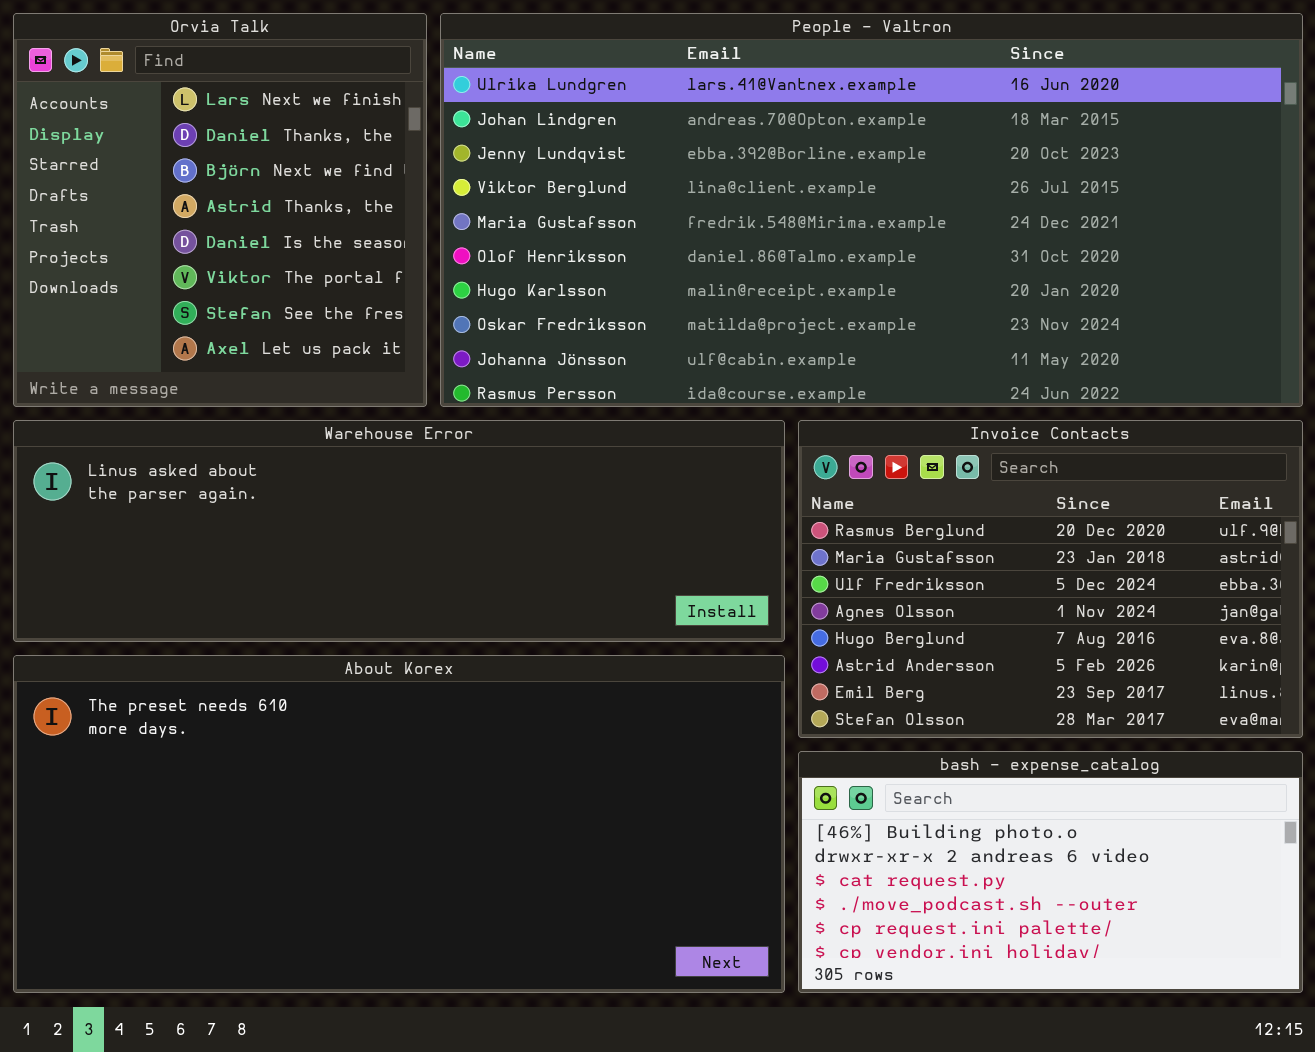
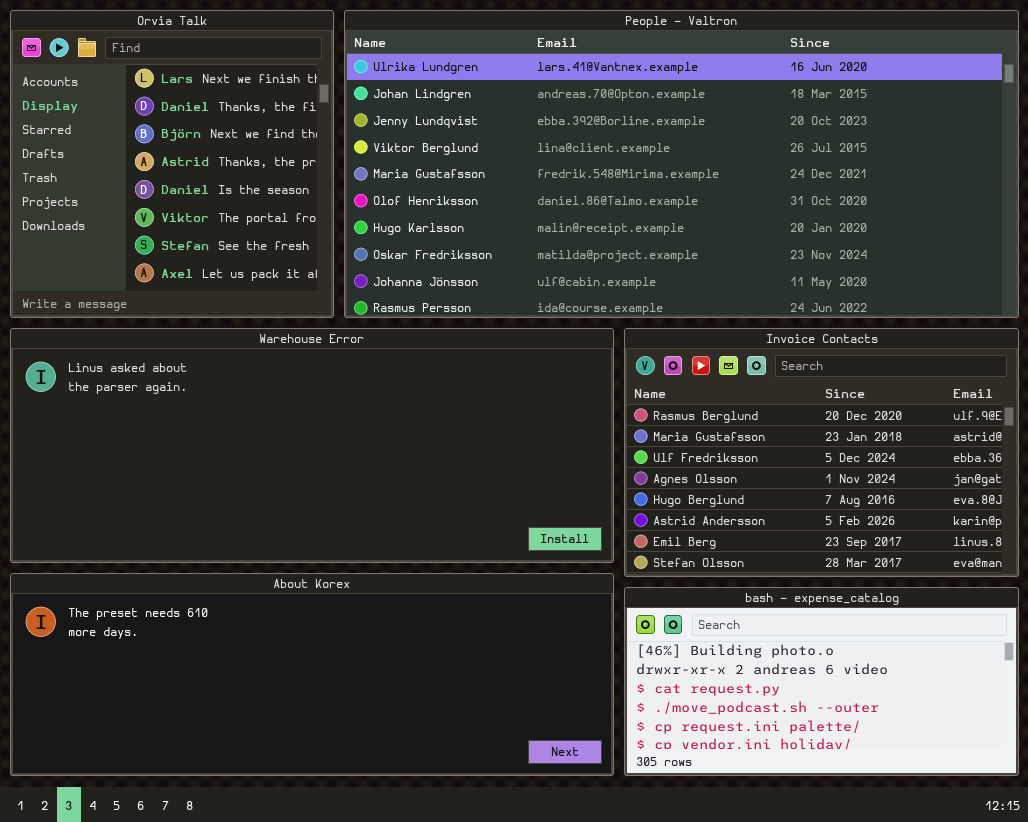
Warehouse Error: [13,420,785,642] -> [10,328,614,563], resized
About Korex: [13,655,785,993] -> [10,573,614,776], resized

